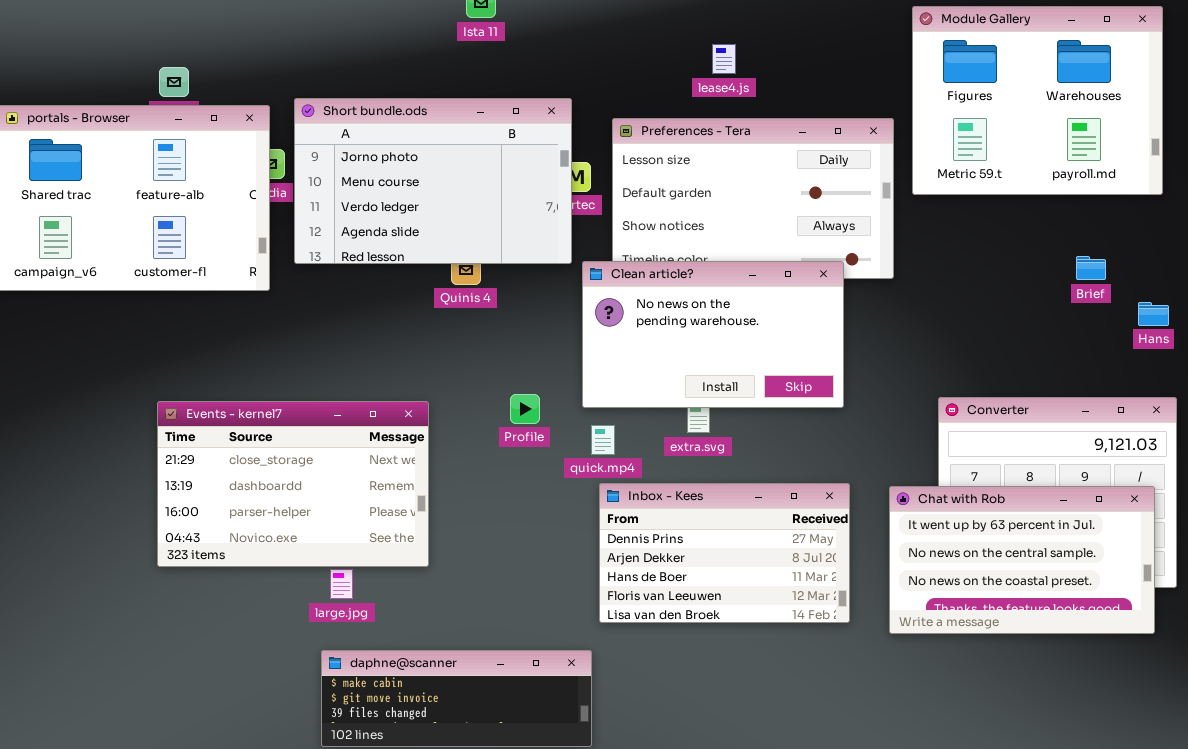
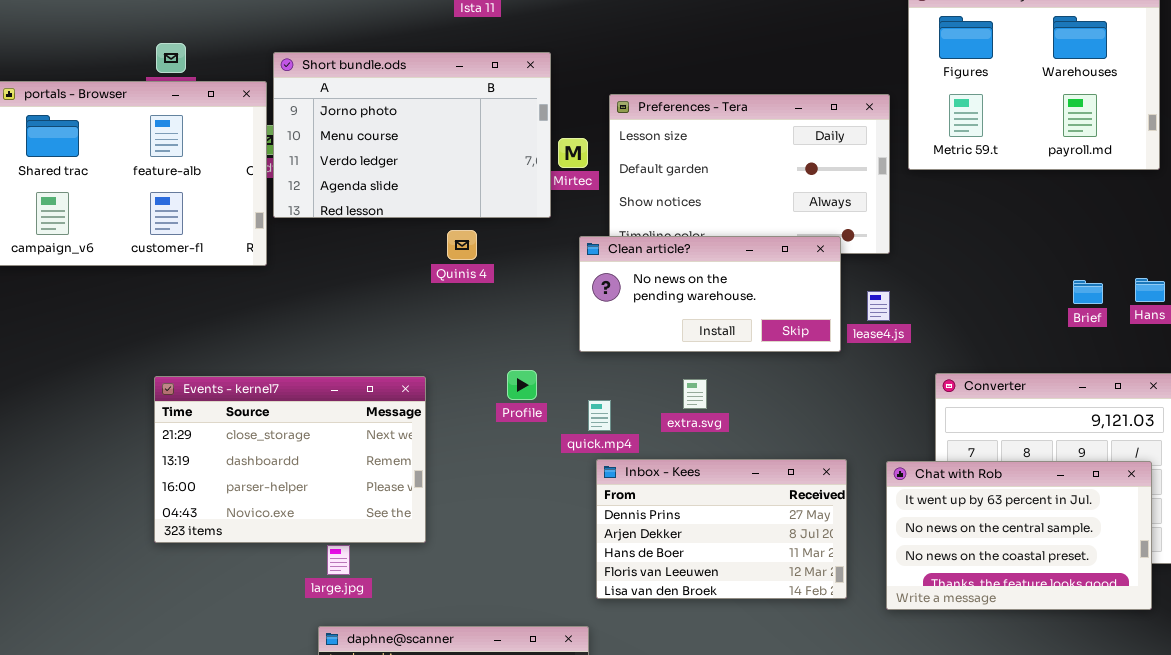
lease4.js: [712,44,736,74] -> [867,291,890,321], moved
Short bundle.ods: [294,98,572,264] -> [273,52,551,218], moved
Brief: [1076,256,1106,280] -> [1073,280,1103,304], moved
Clean article?: [582,261,844,408] -> [579,236,841,352], resized

